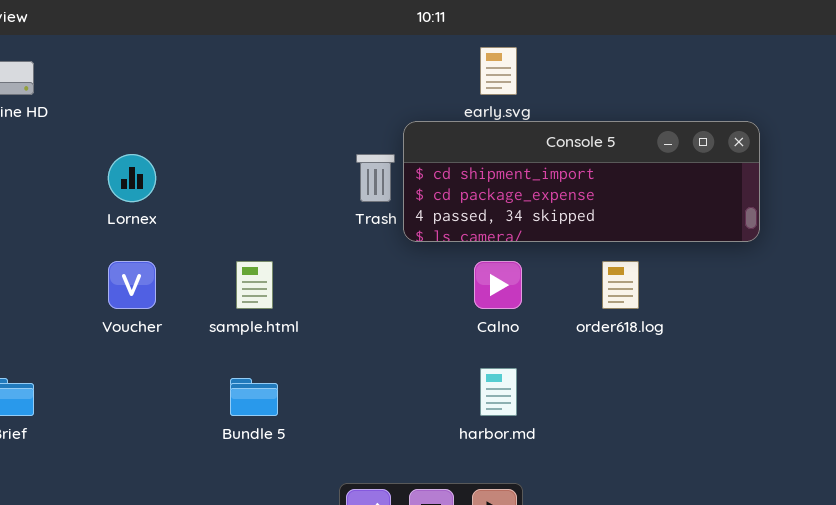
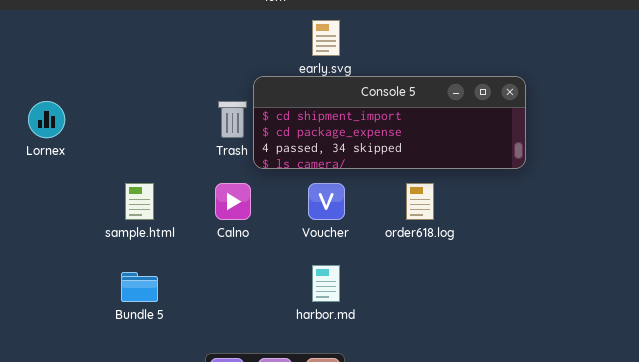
Voucher: [108,261,156,309] -> [308,183,345,220], moved
Calno: [474,261,522,309] -> [215,183,251,220], moved

